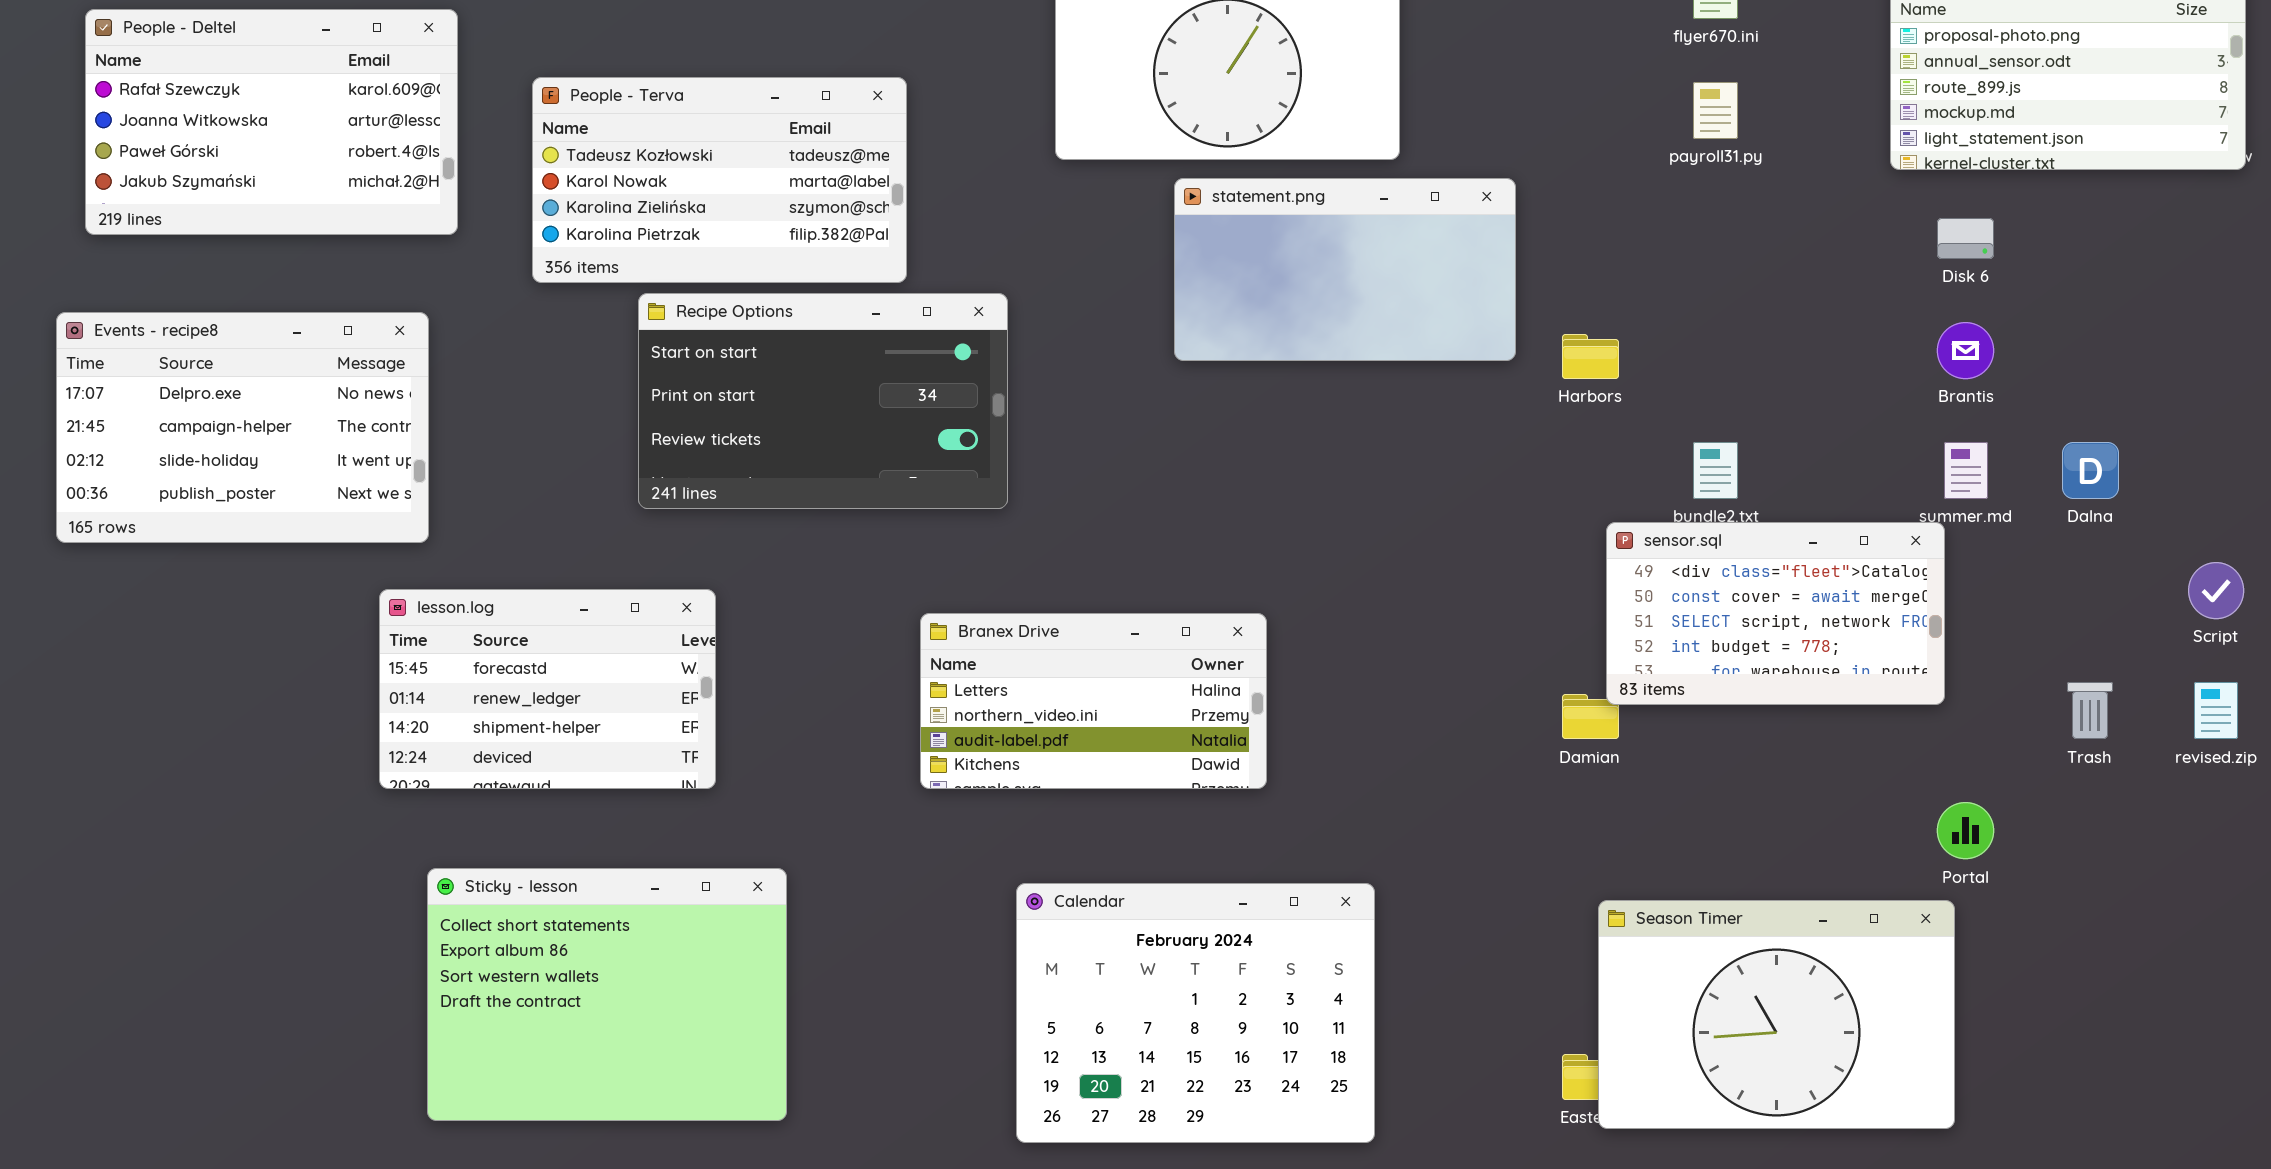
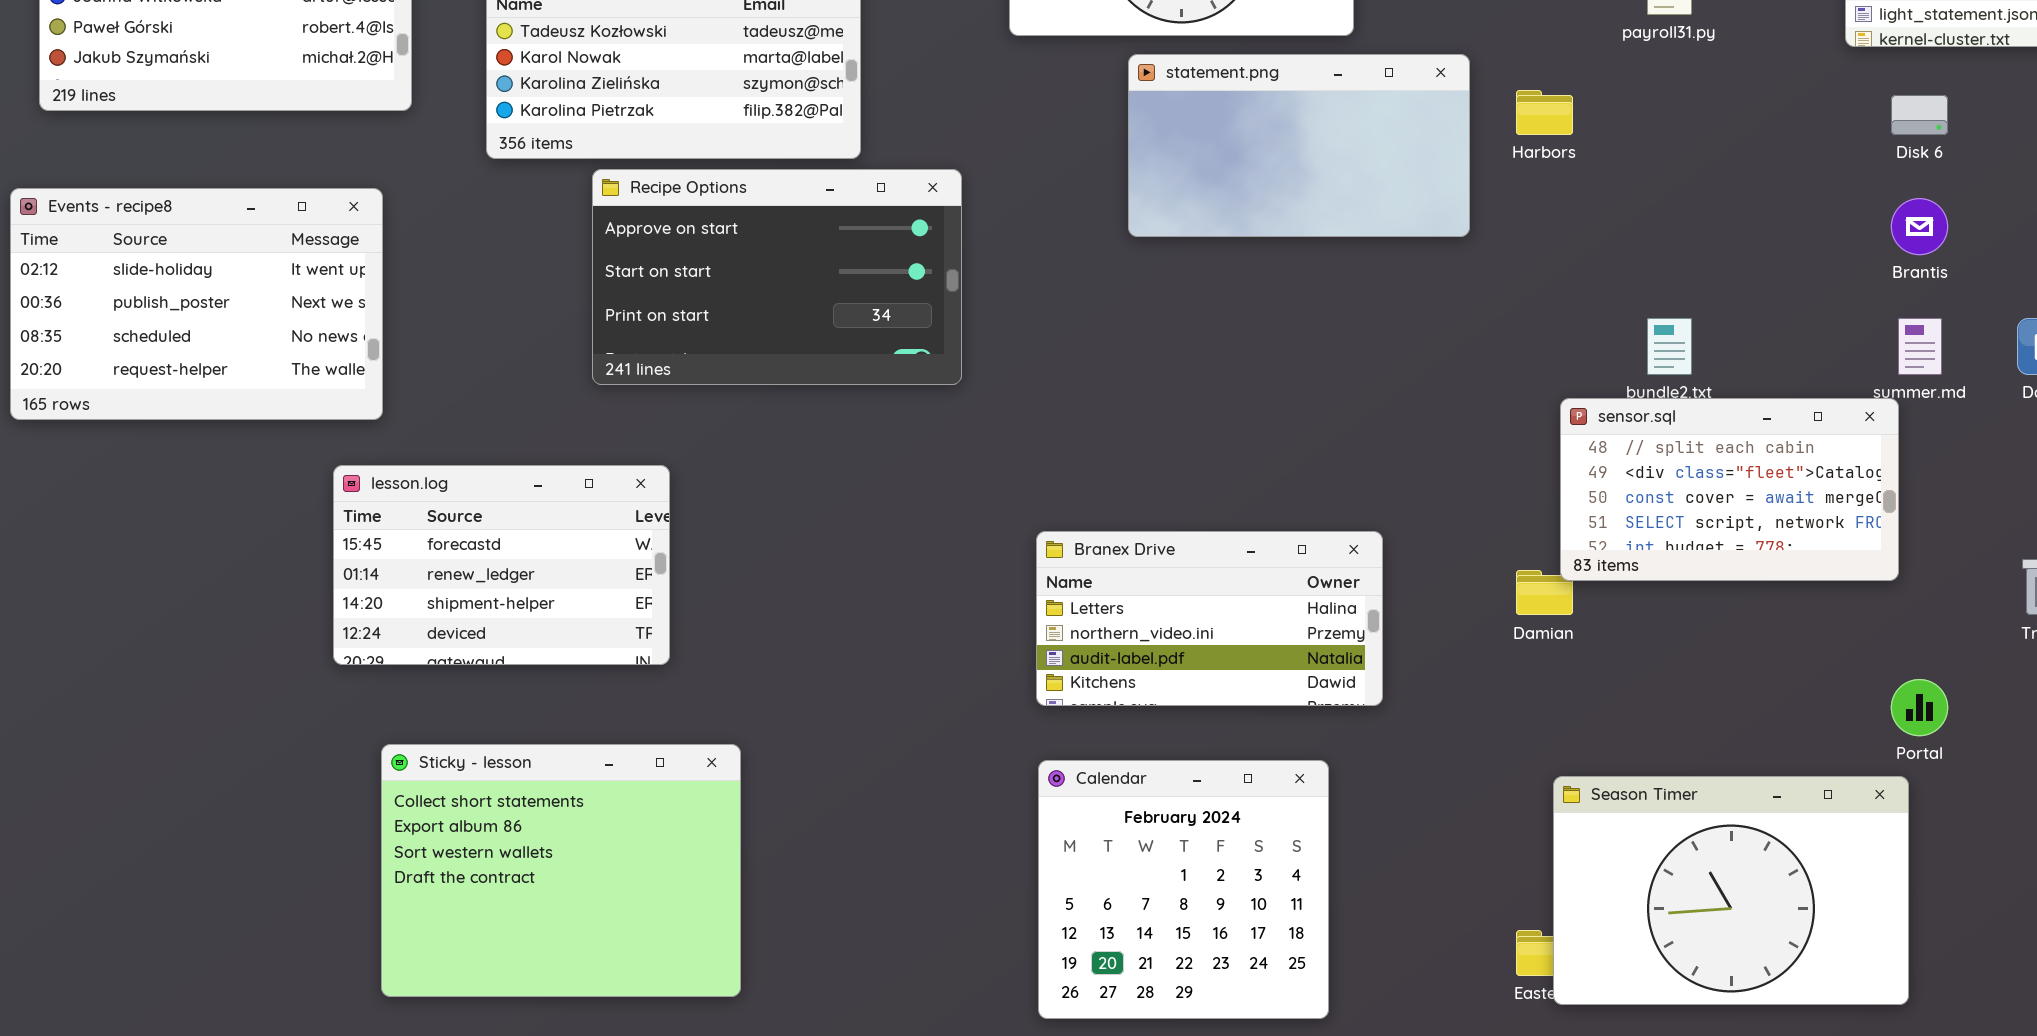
Recipe Options: [638,293,1008,509] -> [592,169,962,385], scrolled up 1 row
Events - recipe8: [56,312,429,543] -> [10,188,383,420], scrolled down 2 rows
Harbors: [1562,334,1619,379] -> [1516,90,1573,135], moved
sensor.sql: [1606,522,1945,705] -> [1560,398,1899,581], scrolled up 1 row
Branex Drive: [920,613,1267,789] -> [1036,531,1383,706], moved
Calendar: [1016,883,1375,1143] -> [1038,760,1329,1019], resized

